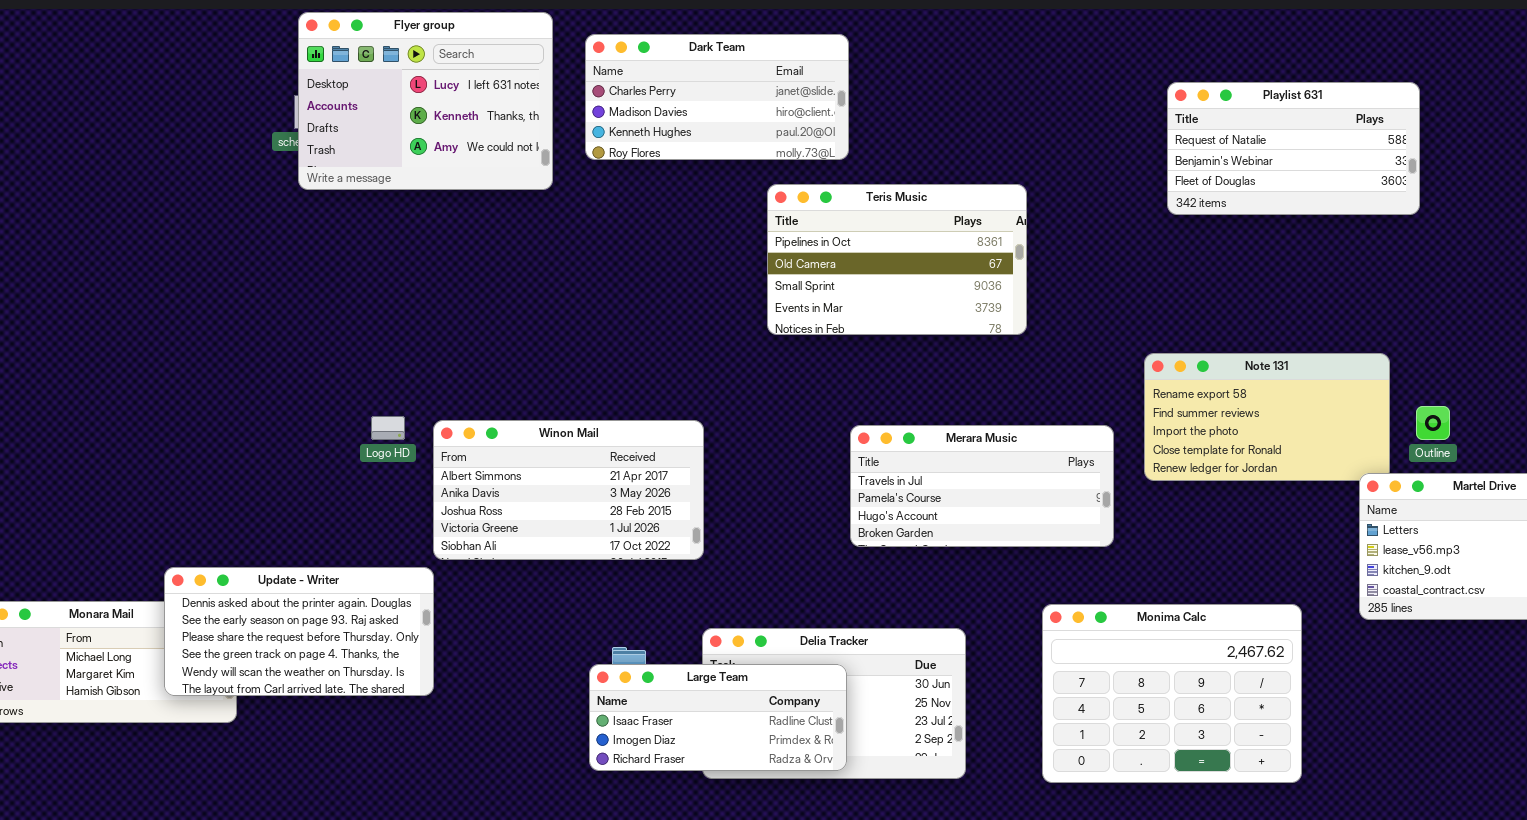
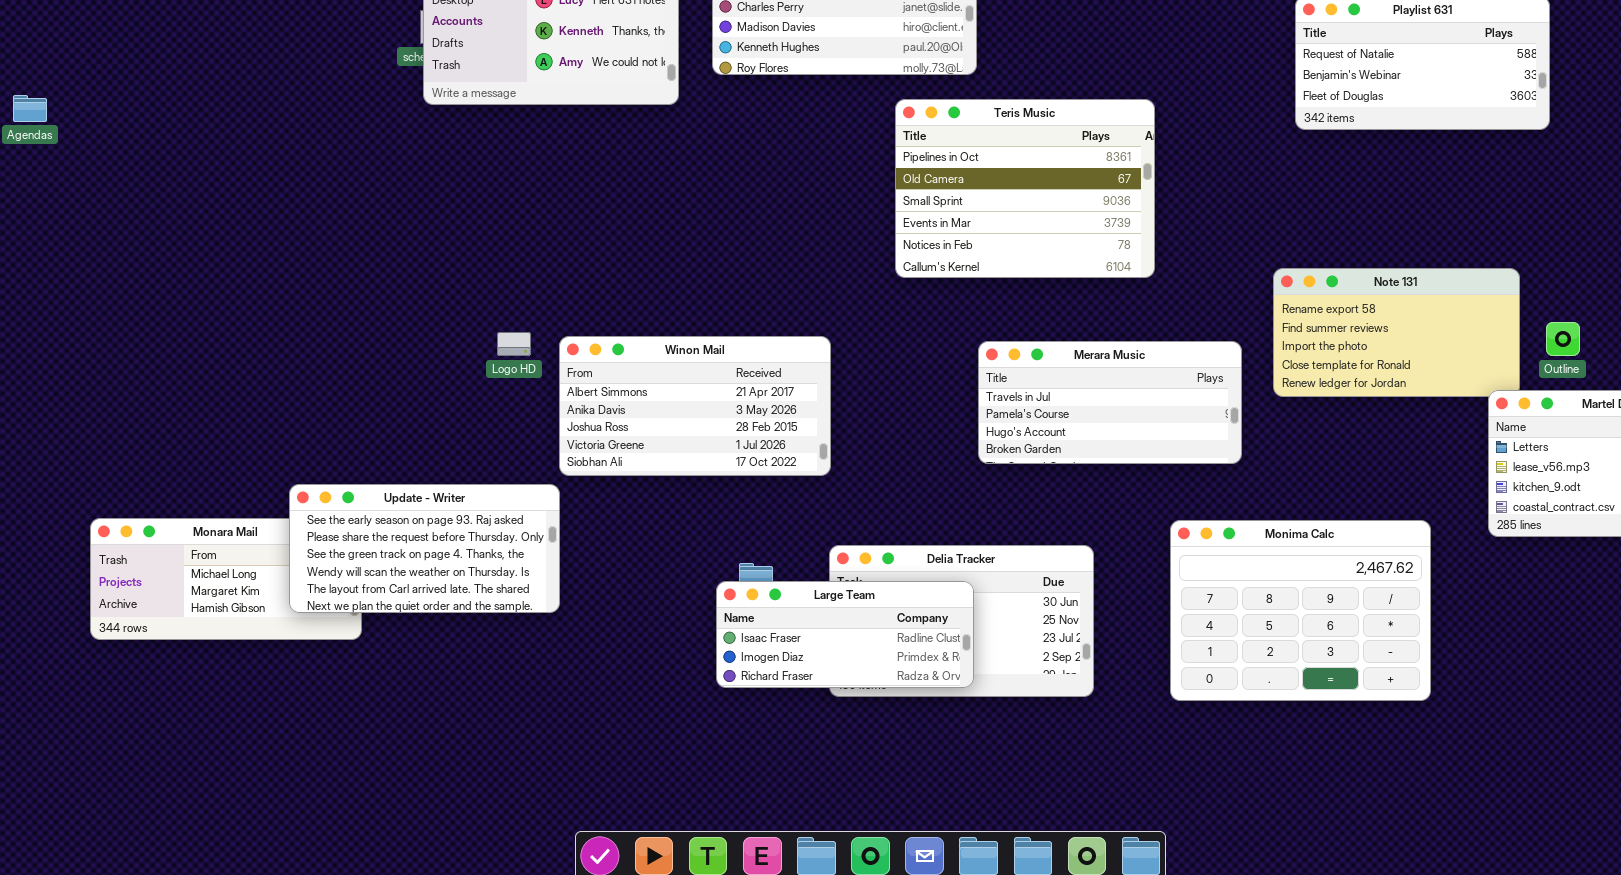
Teris Music: [767,184,1027,335] -> [895,99,1155,278], resized
Update - Writer: [164,567,434,696] -> [289,484,560,613], scrolled down 1 row

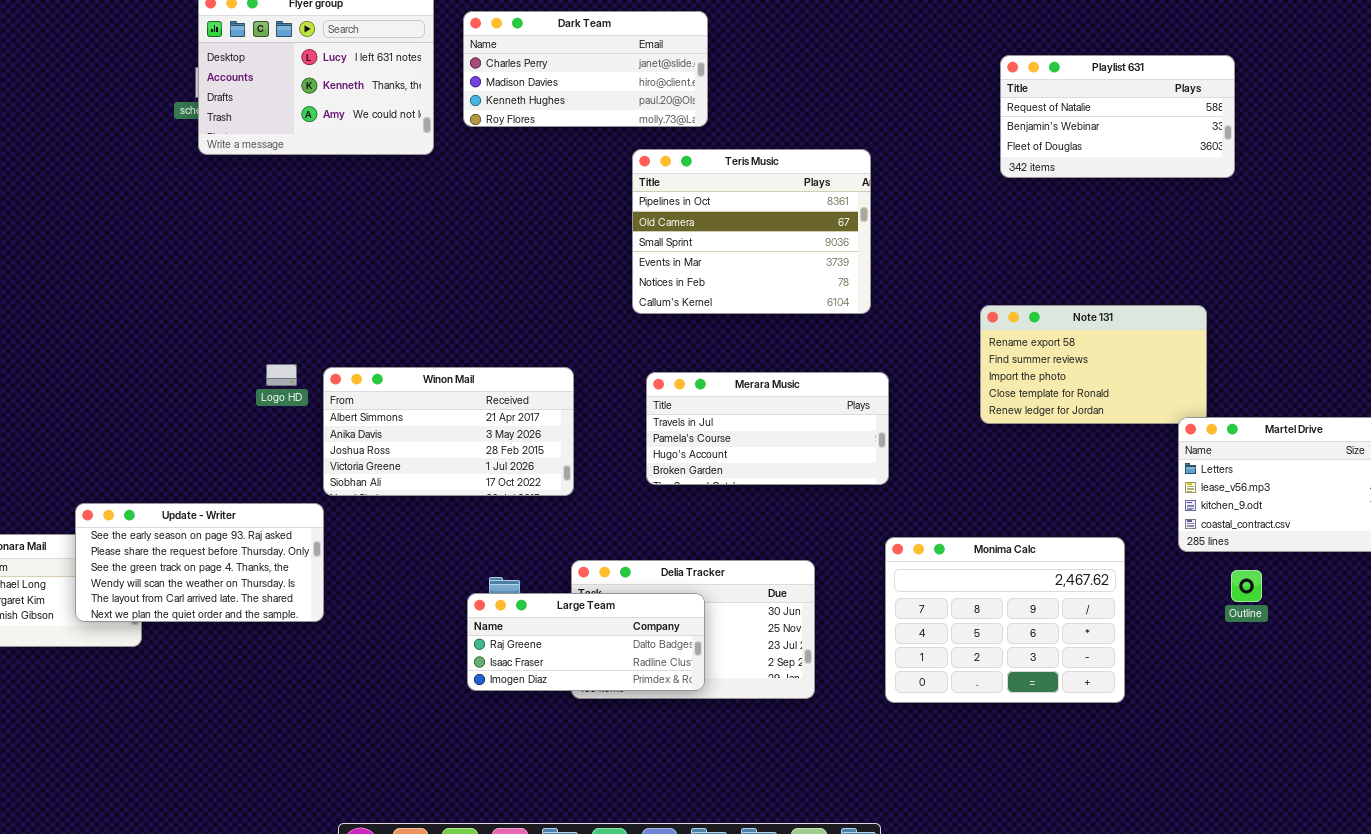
Outline: [1546,322,1580,356] -> [1231,570,1262,602], moved
Merara Music: [978,341,1242,464] -> [646,372,889,485], moved
Large Team: [716,581,974,688] -> [467,593,705,691], scrolled up 1 row

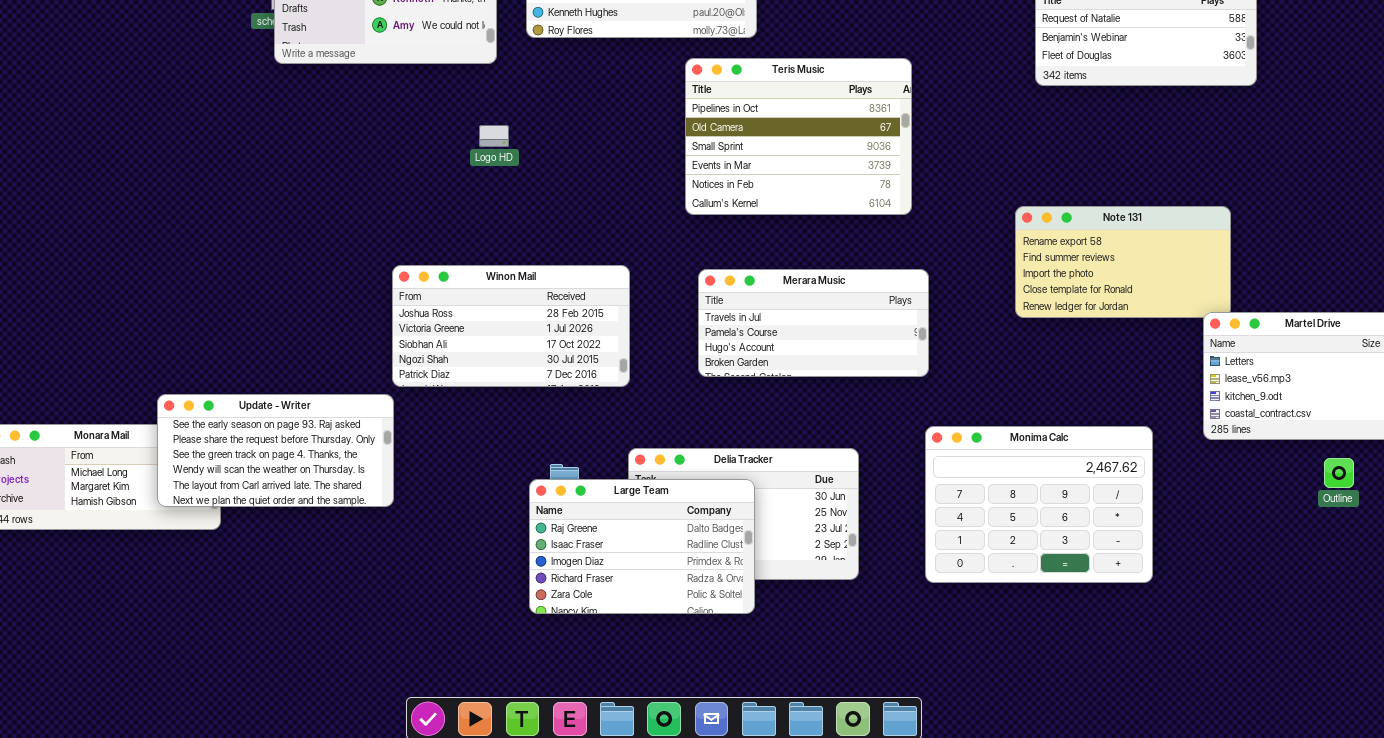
Logo HD: [266,364,297,386] -> [479,125,509,147], moved
Winon Mail: [323,367,574,496] -> [392,265,630,387], scrolled down 2 rows
Outline: [1231,570,1262,602] -> [1324,458,1354,488], moved
Large Team: [467,593,705,691] -> [529,479,755,614], resized

